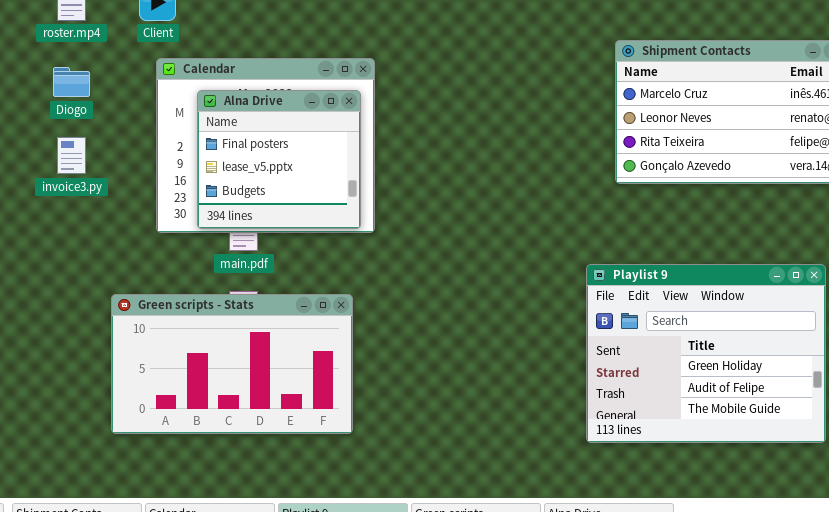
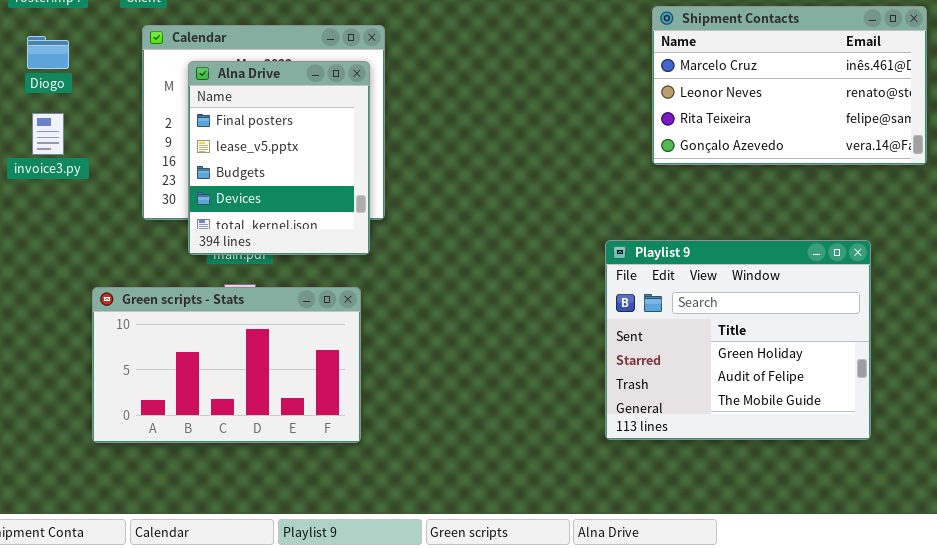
Alna Drive: [197,90,361,229] -> [188,61,370,255], resized
Playlist 9: [586,264,826,443] -> [605,240,871,440], moved

